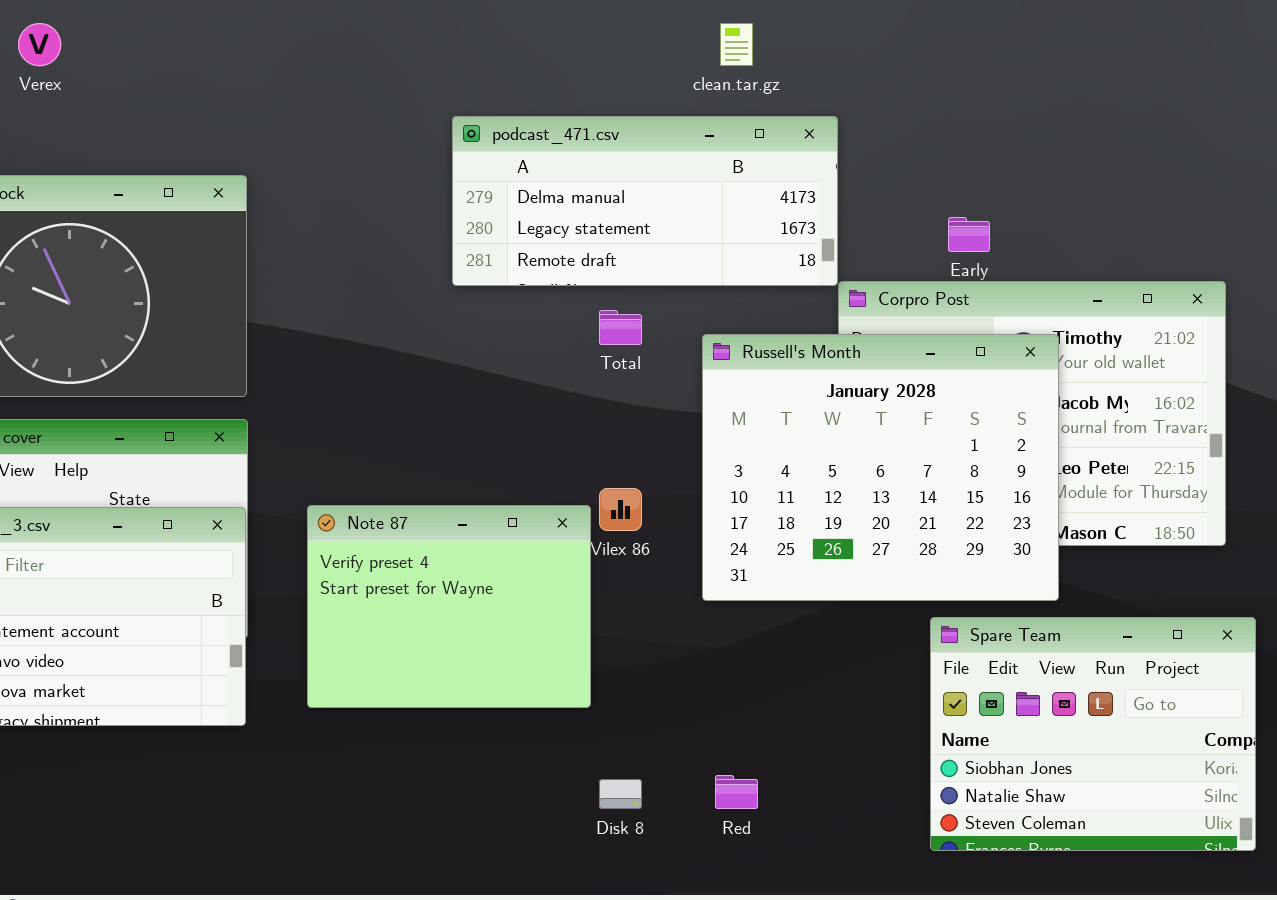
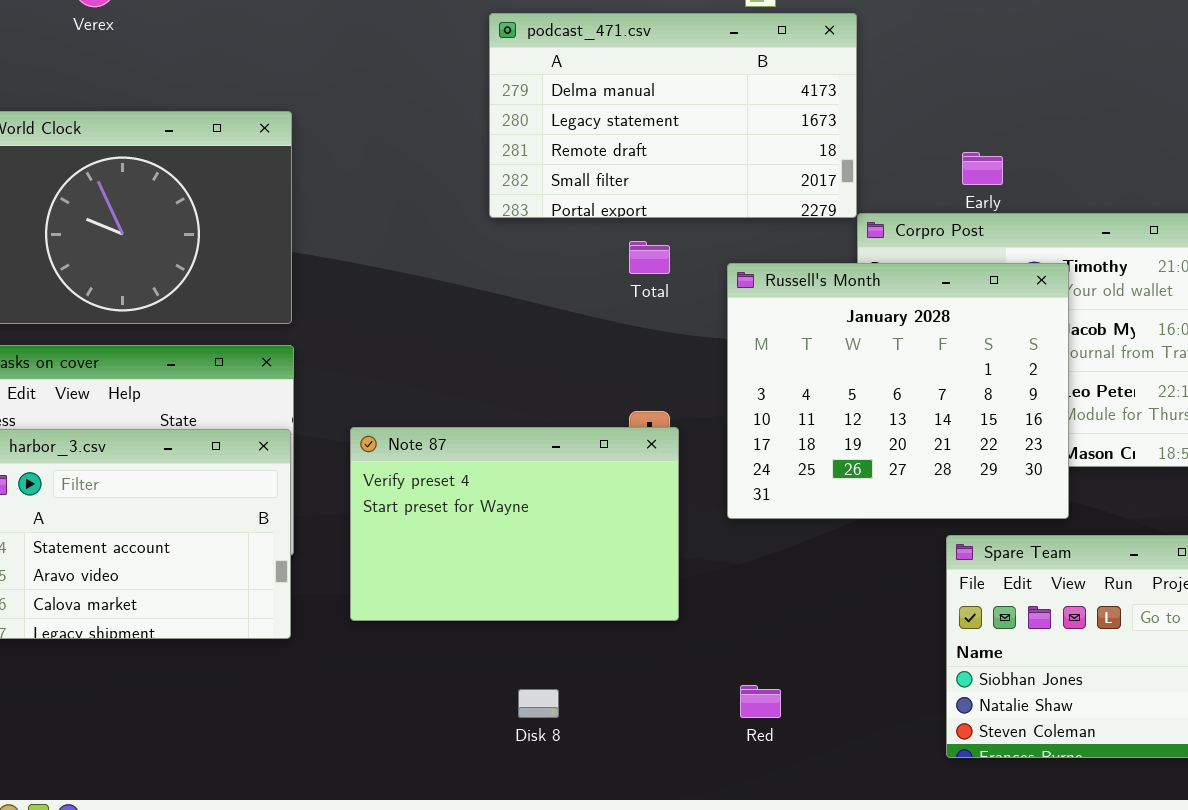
podcast_471.csv: [452,116,838,286] -> [489,13,857,218], resized
Note 87: [307,505,591,708] -> [350,427,679,621], resized
Disk 8: [599,779,642,809] -> [518,689,559,718], moved

